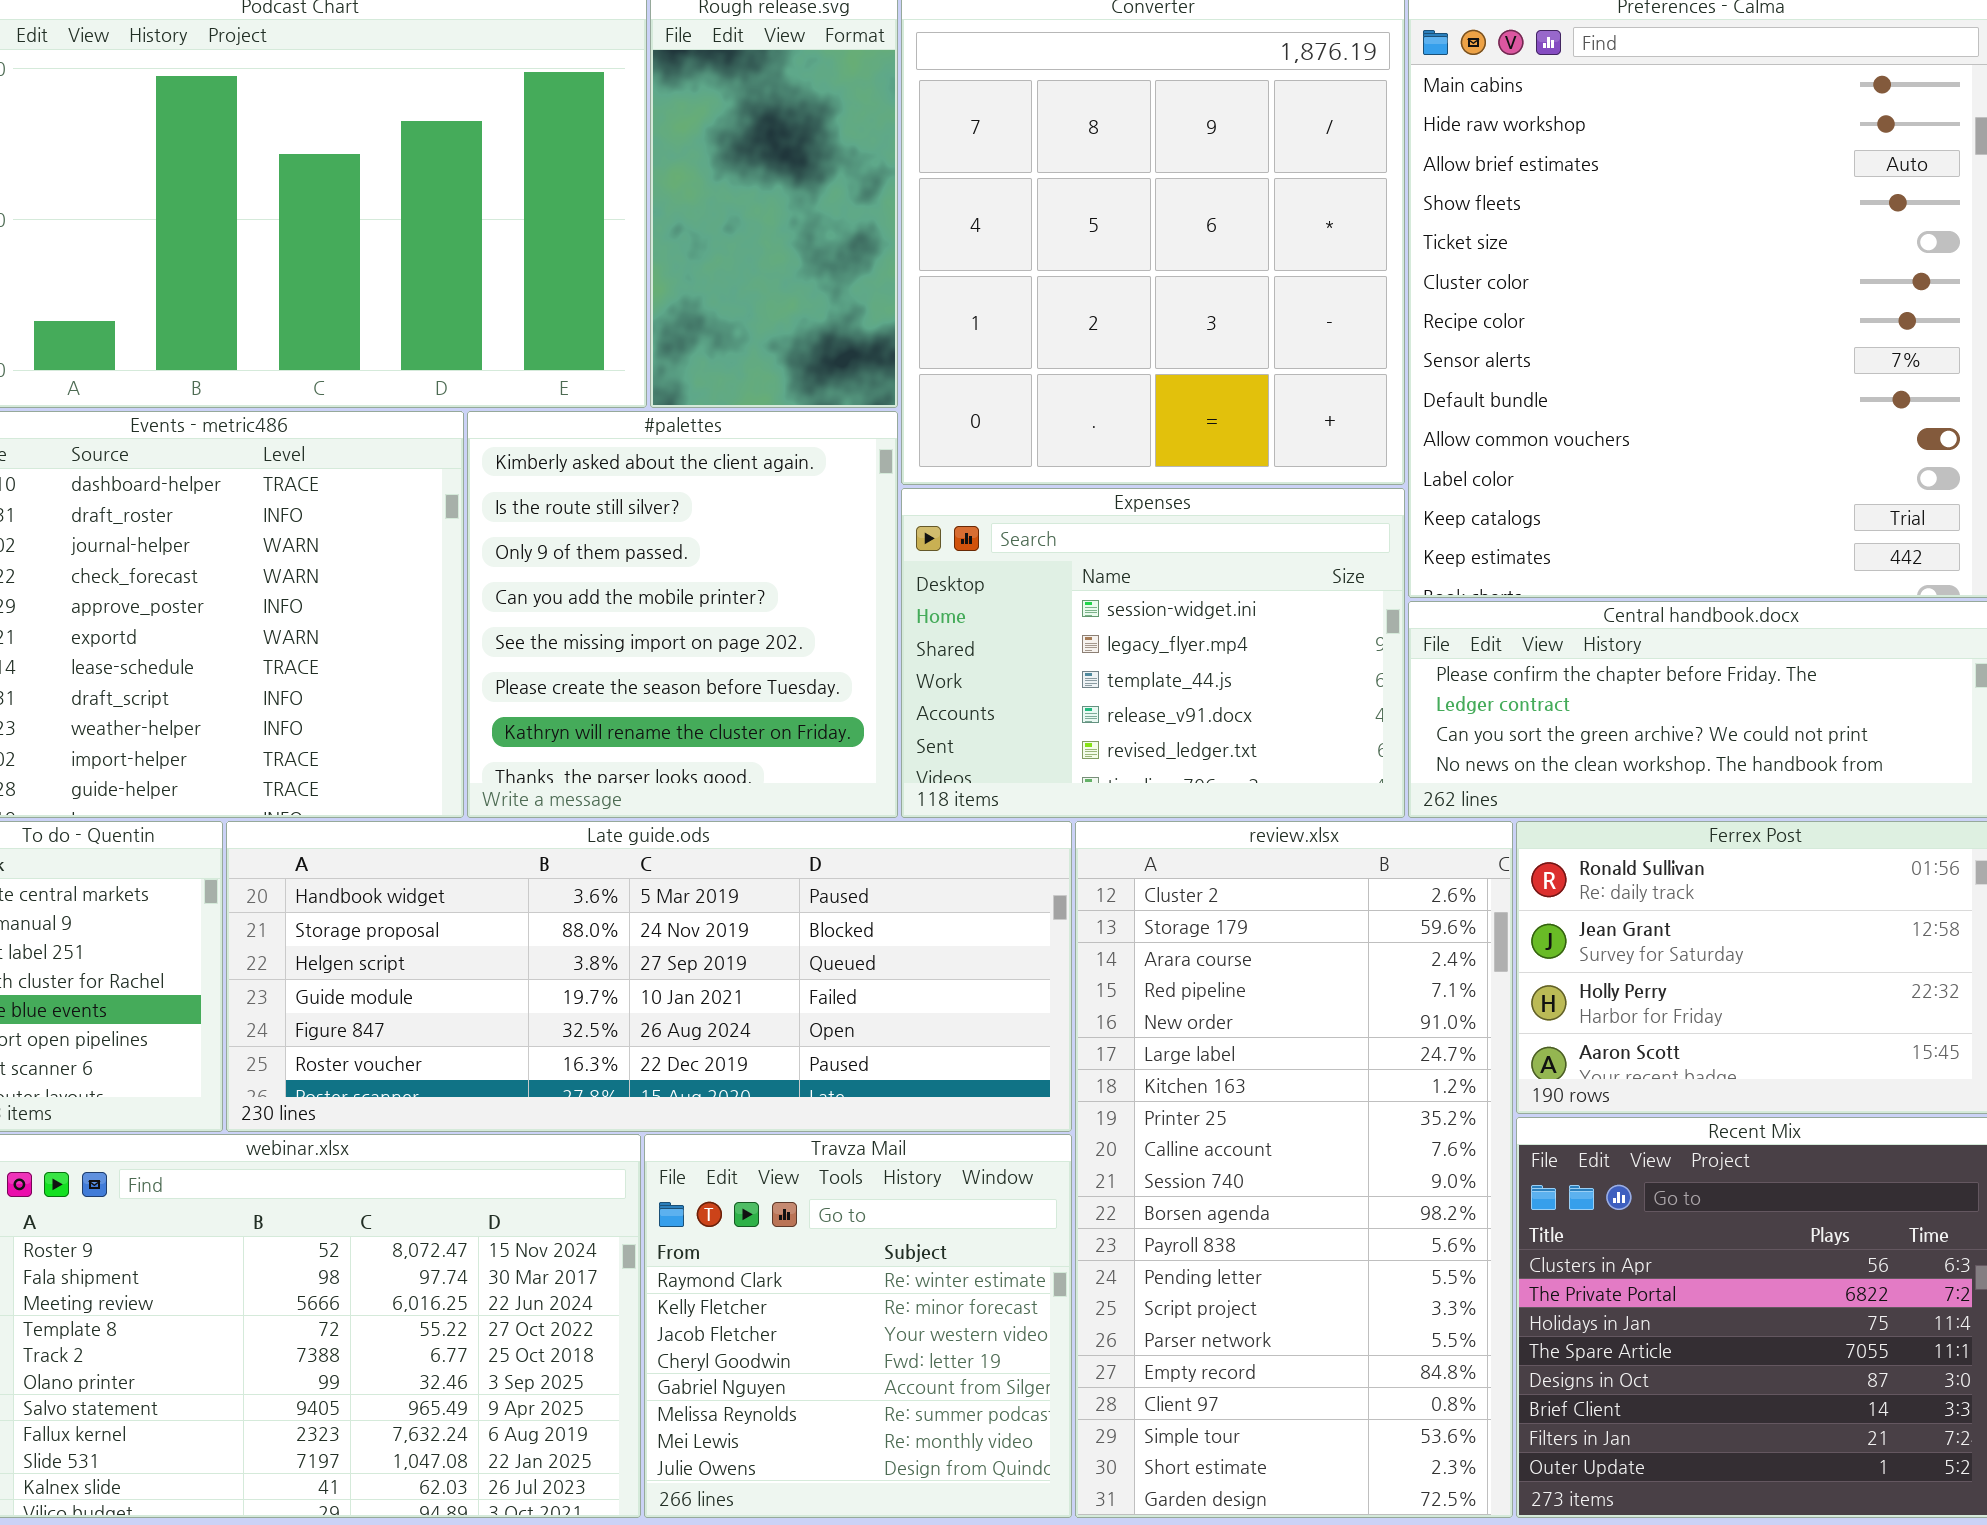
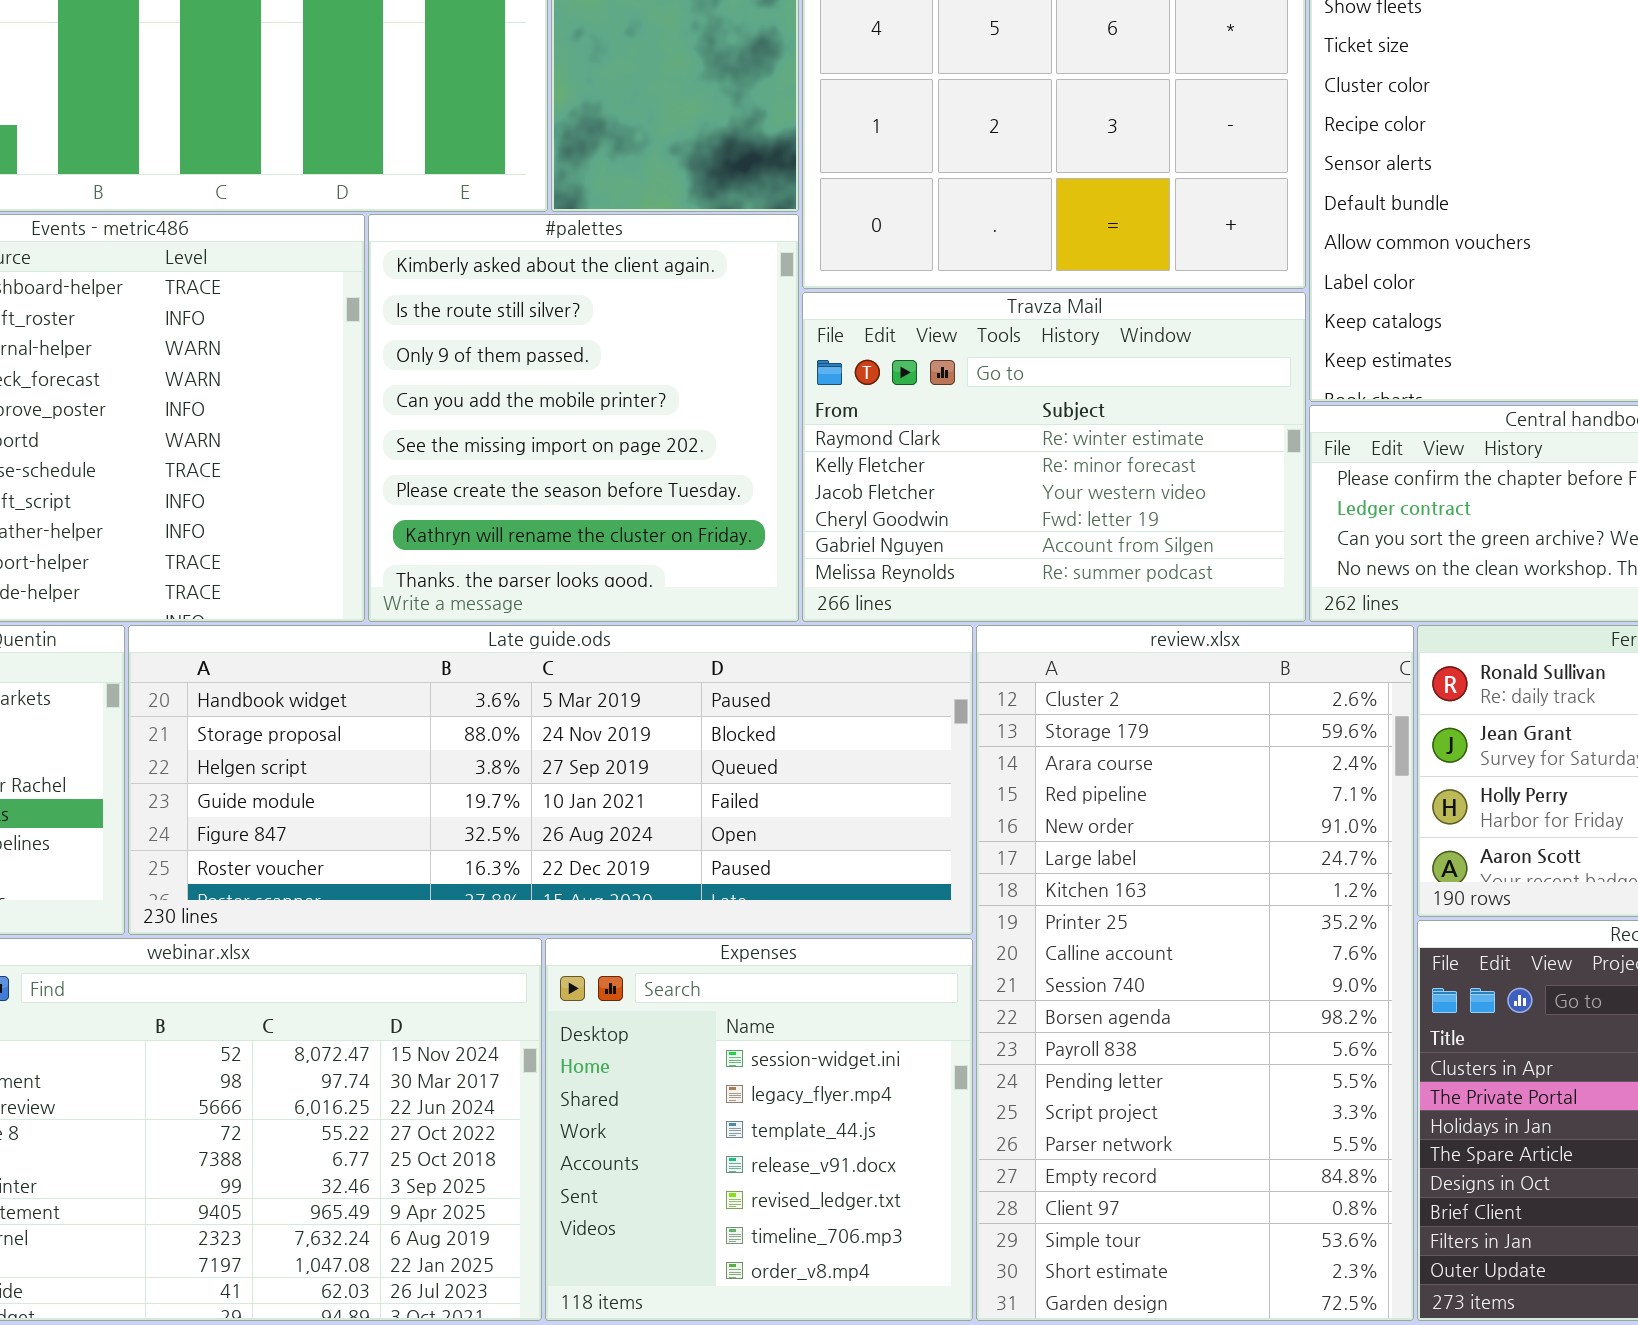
Expenses: [901,488,1405,818] -> [545,938,973,1321], moved, resized
Travza Mail: [644,1134,1072,1518] -> [802,292,1306,622], moved, resized

